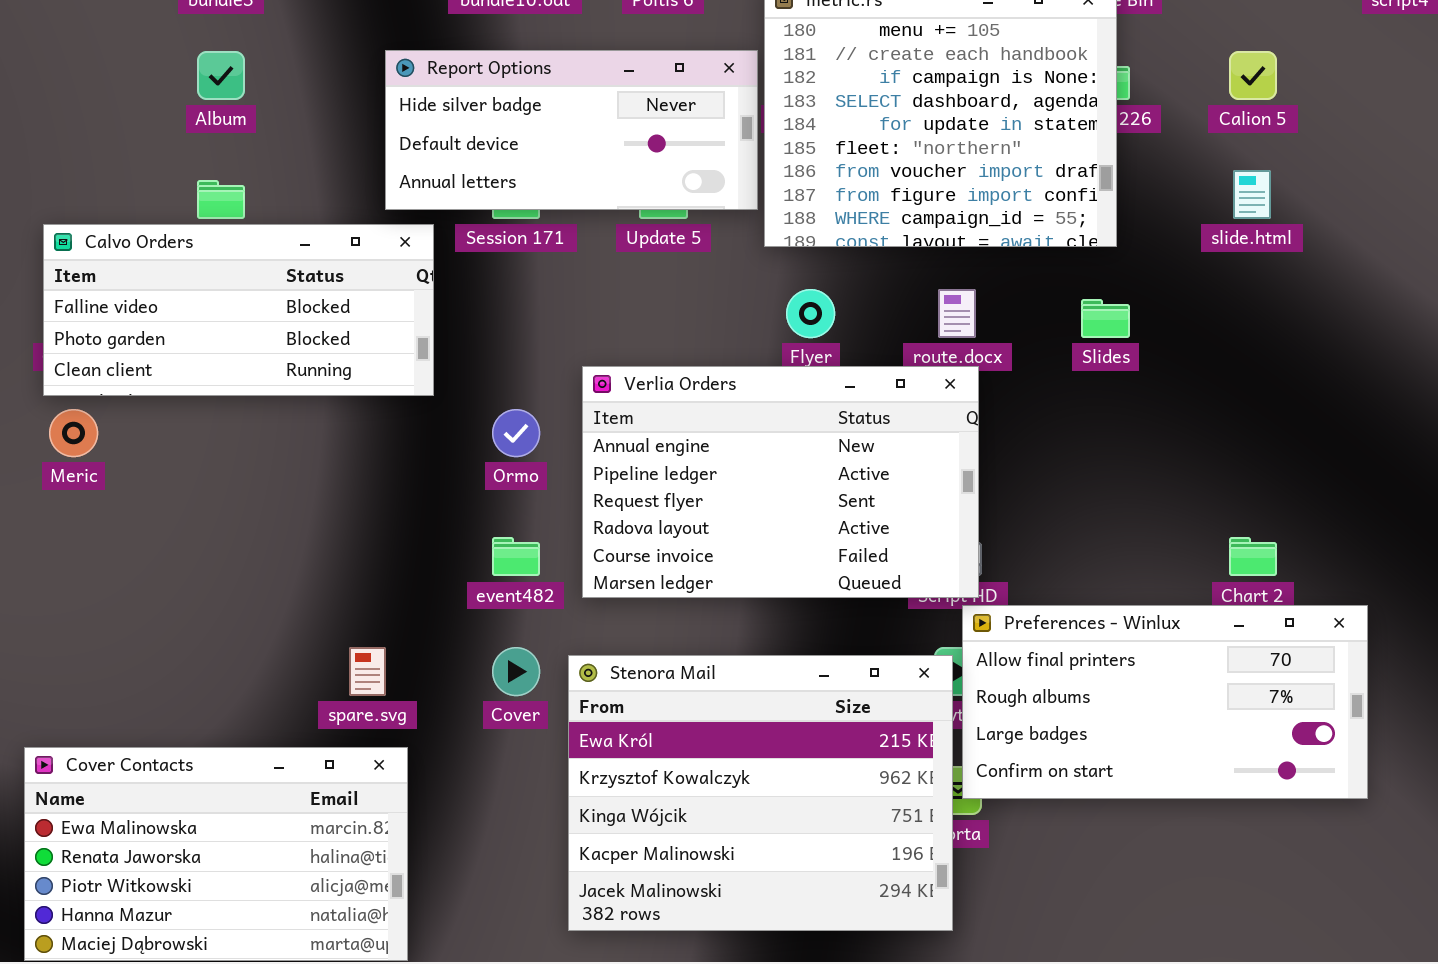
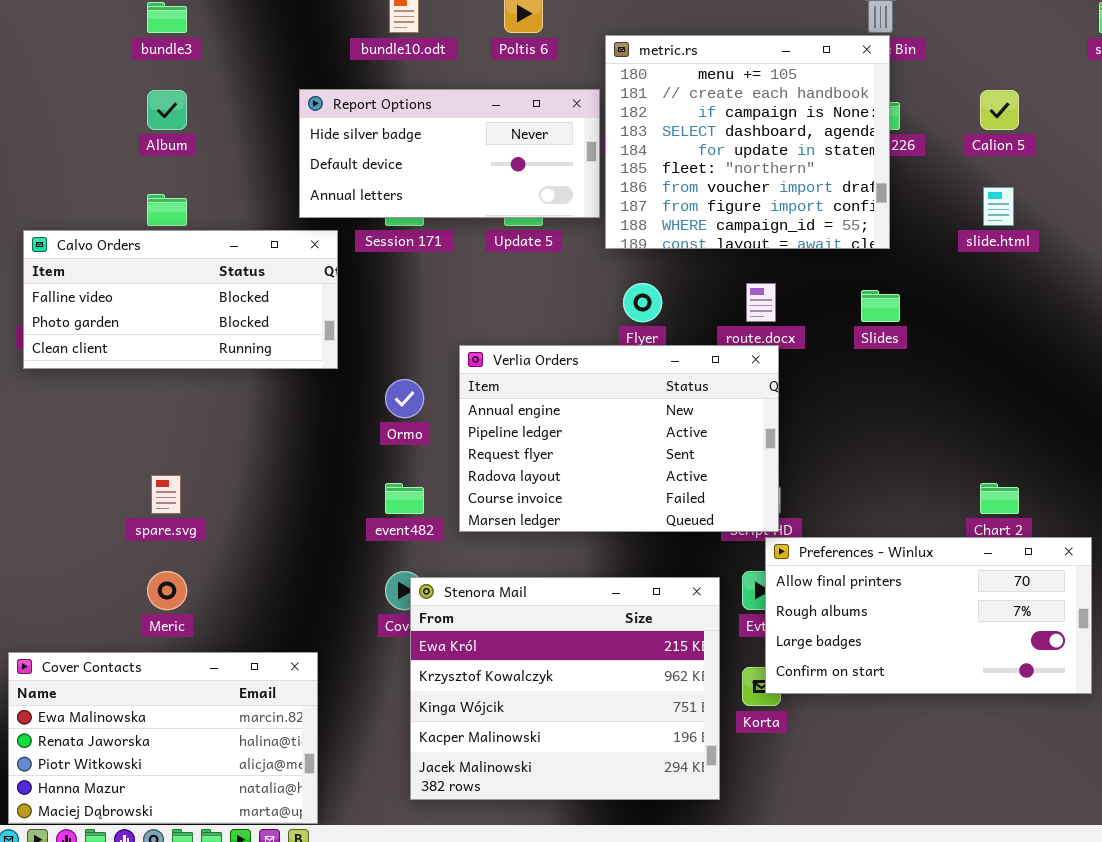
Meric: [49,409,98,457] -> [147,571,187,610], moved
spare.svg: [349,647,386,696] -> [151,475,181,514], moved
Stenora Mail: [568,655,953,931] -> [410,577,720,800], moved

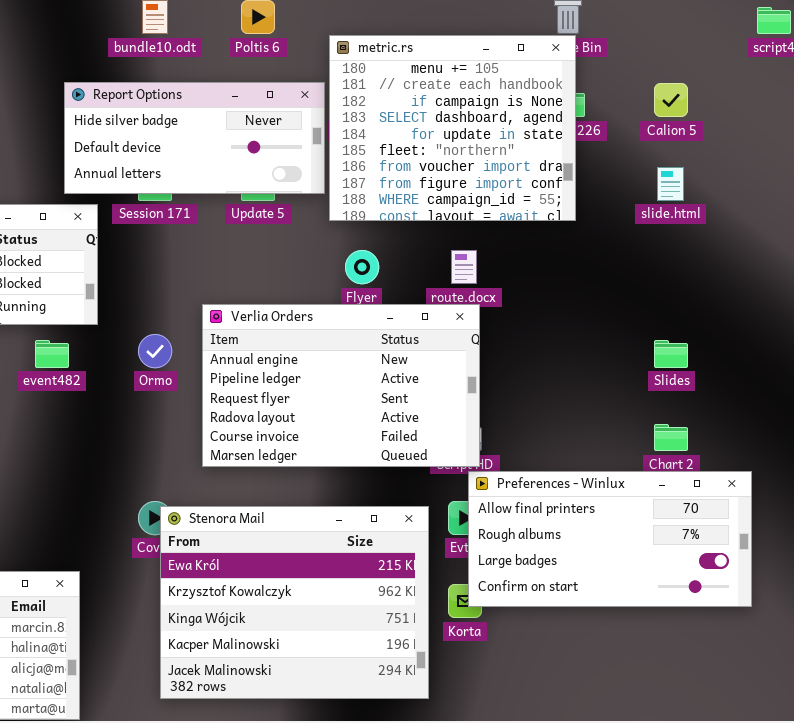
Slides: [861,290,900,322] -> [654,340,688,368], moved
event482: [385,483,424,514] -> [35,340,69,368], moved

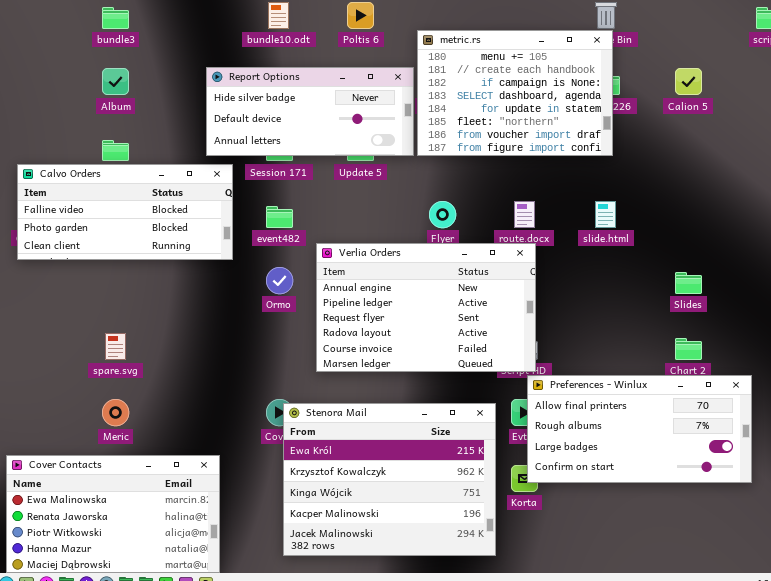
metric.rs: [329,35,576,221] -> [417,30,613,156], resized
slide.html: [657,167,684,201] -> [595,201,616,228], moved
event482: [35,340,69,368] -> [266,206,293,228], moved

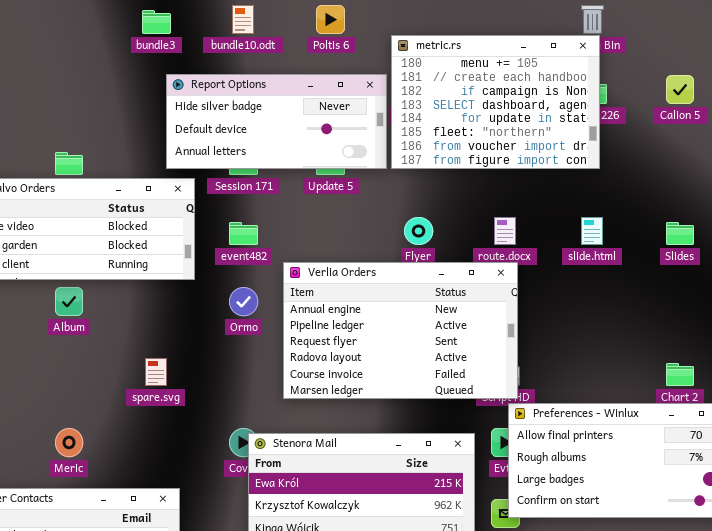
bundle3: [102,7,129,29] -> [142,10,171,34], moved
Album: [102,68,129,95] -> [55,287,83,316], moved
Slides: [675,272,702,294] -> [666,222,694,245], moved
spare.svg: [105,333,126,360] -> [145,358,167,386], moved

